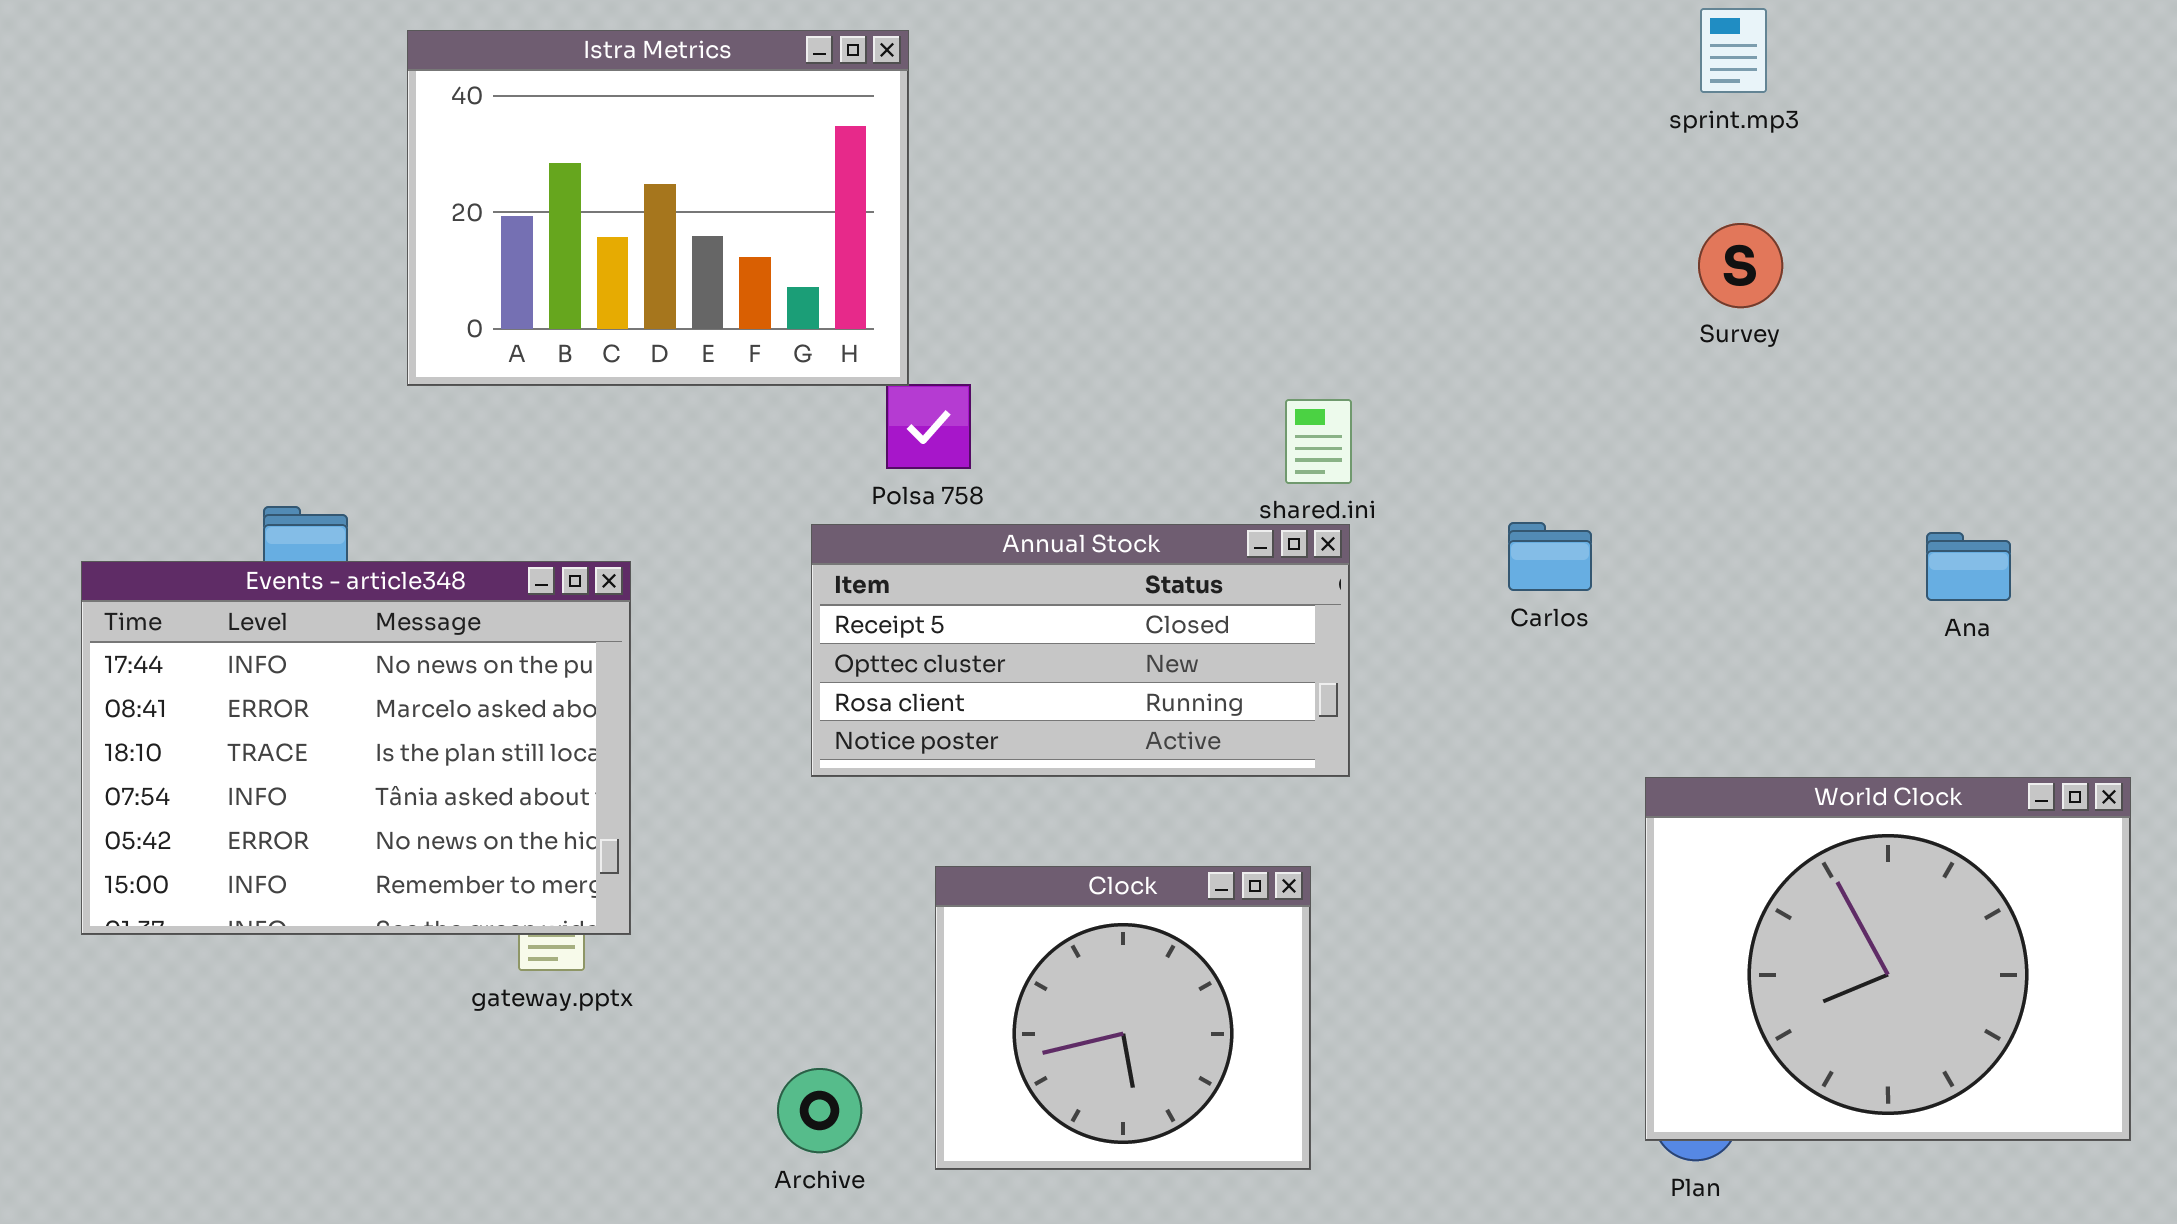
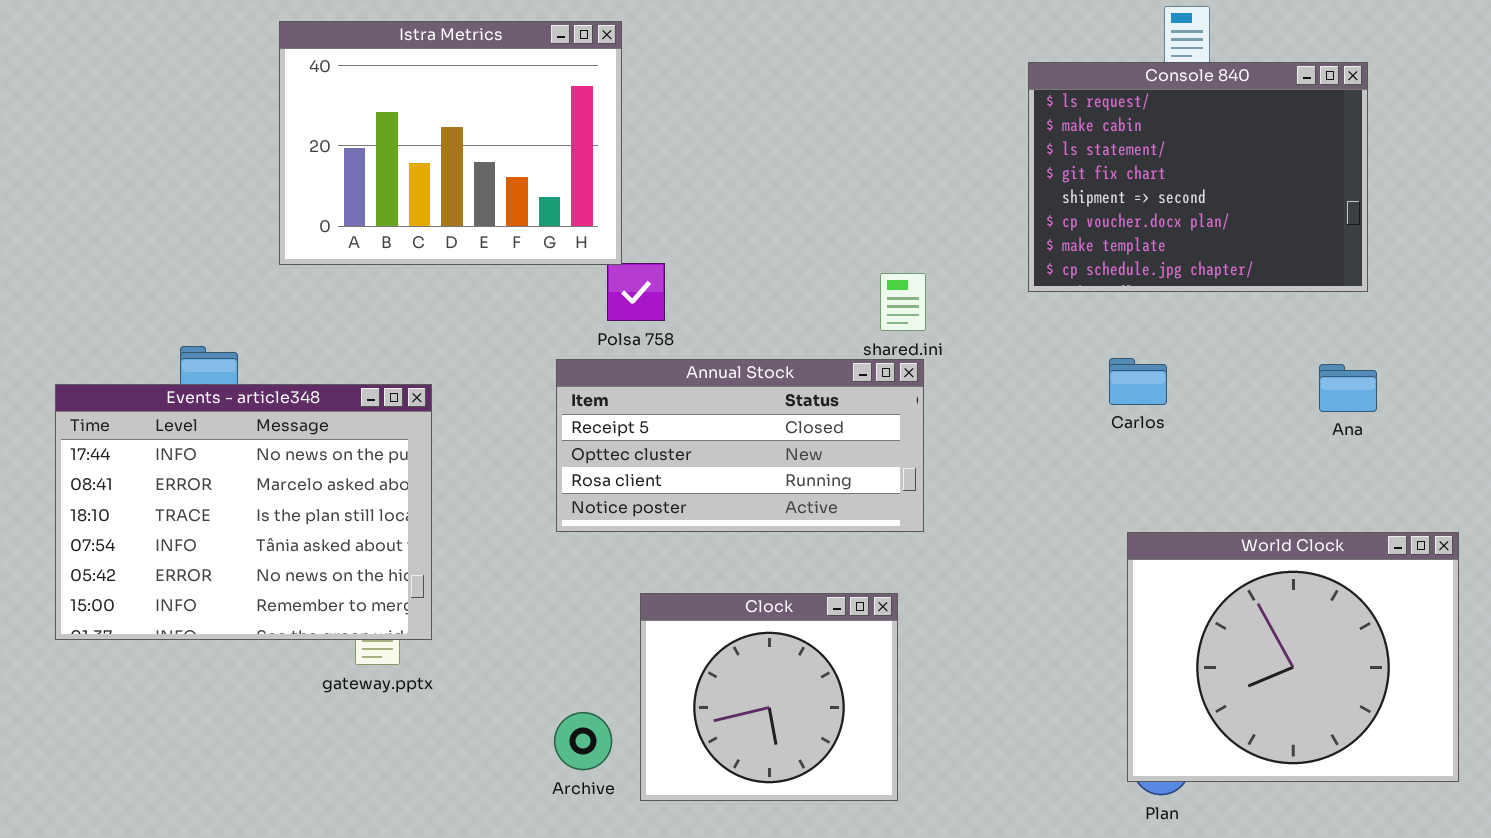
Console 840: none -> [1028,62,1368,292], opened
Carlos: [1508,522,1592,591] -> [1109,358,1167,405], moved
Archive: [777,1068,862,1153] -> [554,712,612,770], moved

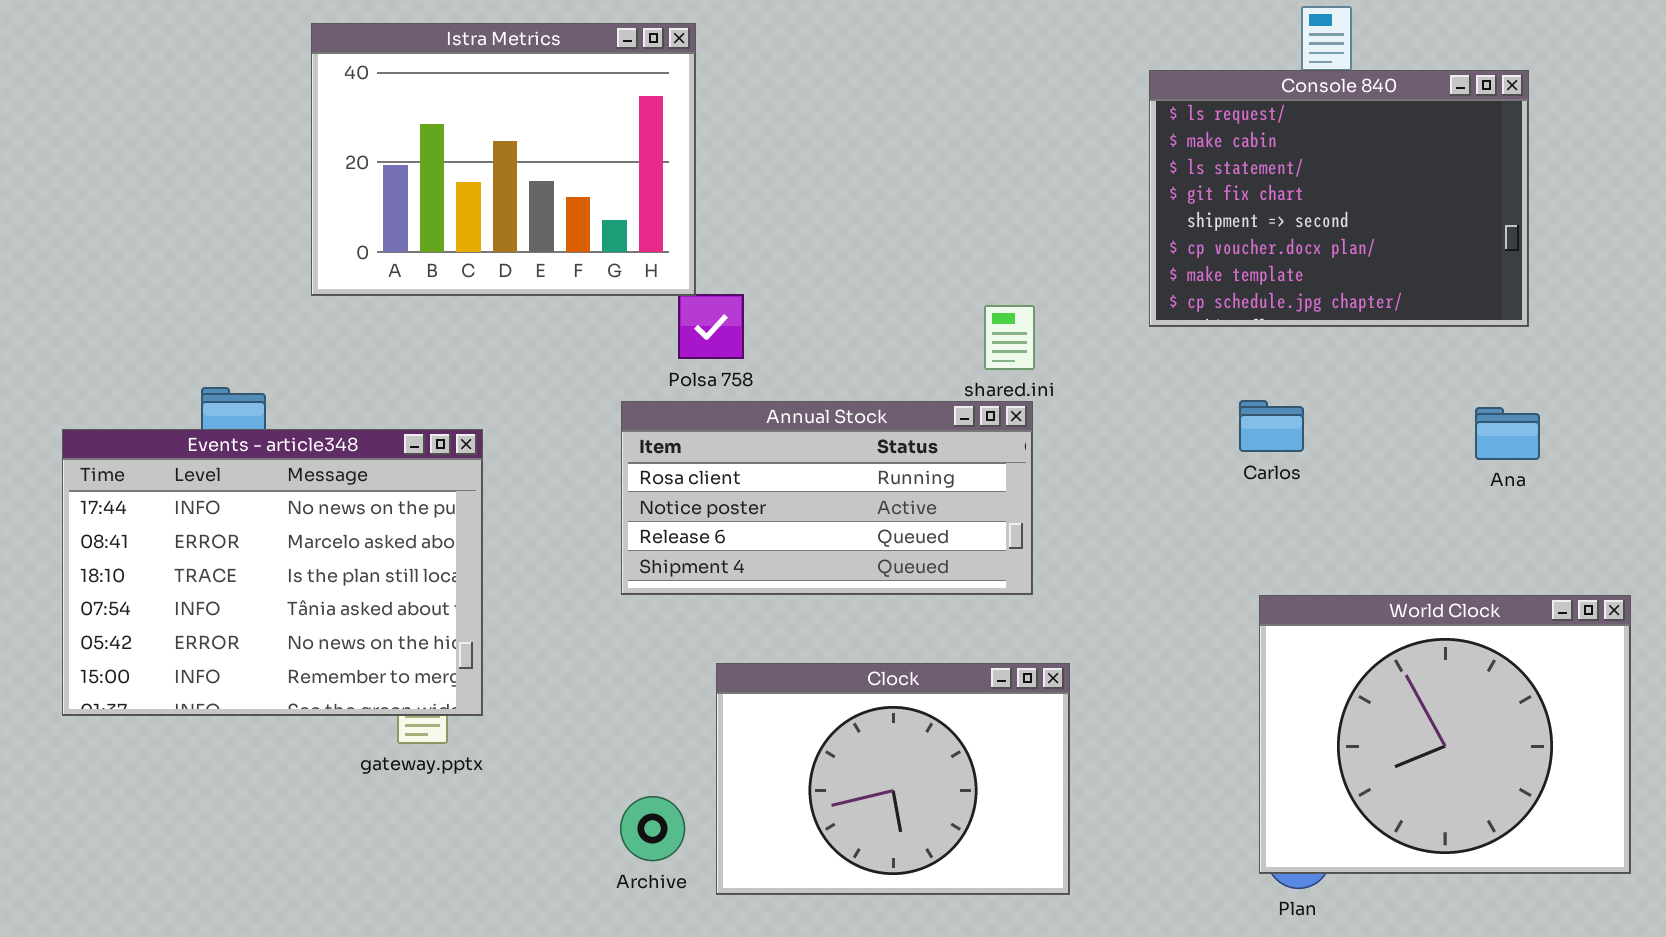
Annual Stock: [556,359,924,532] -> [621,401,1033,595], scrolled down 2 rows
Clock: [640,593,898,801] -> [716,663,1070,895], resized

